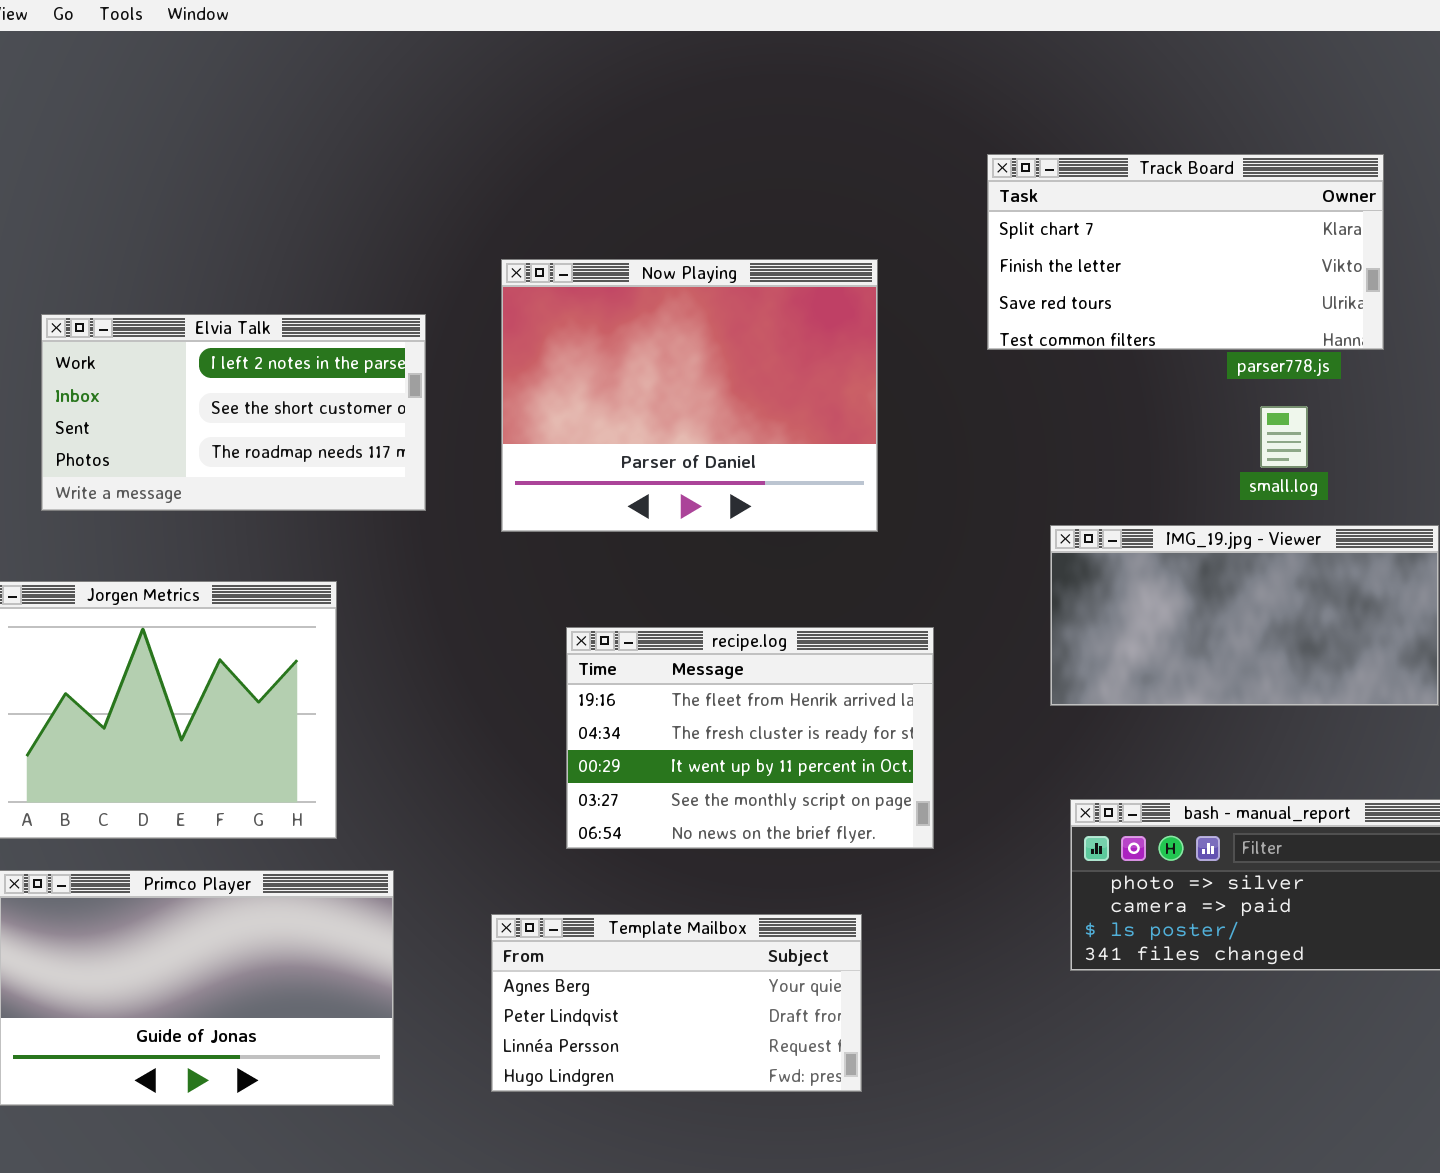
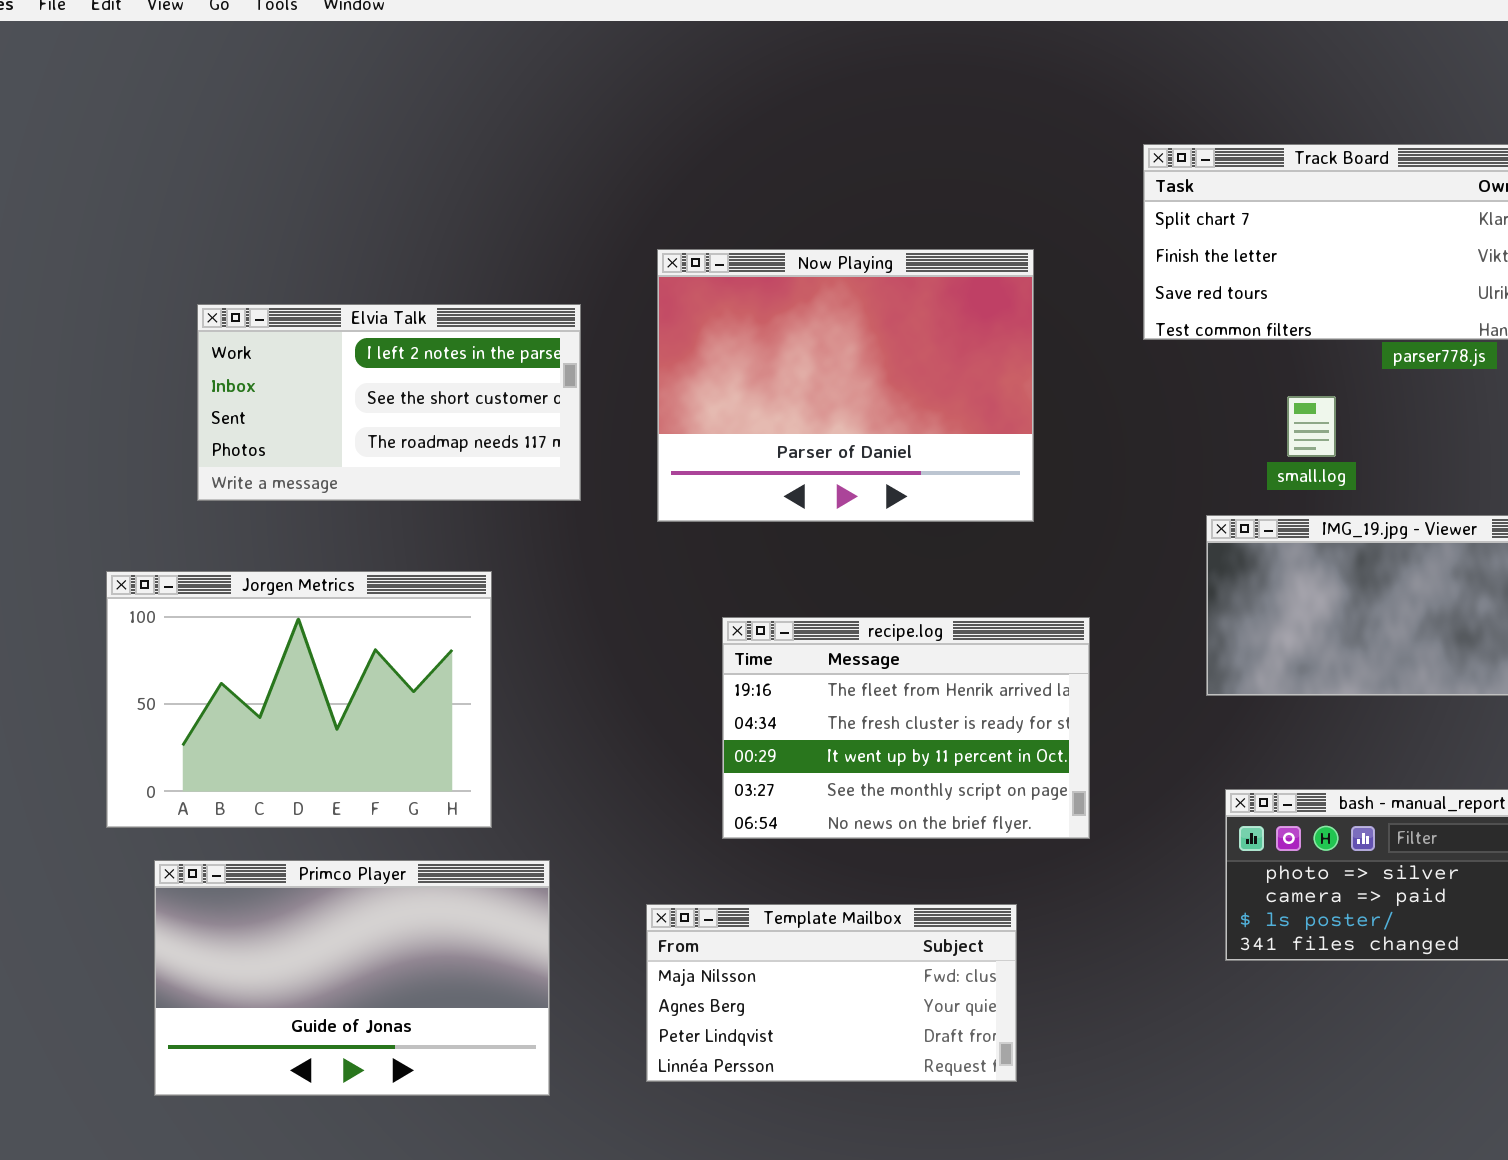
small.log: [1260,406,1308,468] -> [1287,396,1336,457], moved
Template Mailbox: [491,914,862,1092] -> [646,904,1017,1082], scrolled up 1 row

